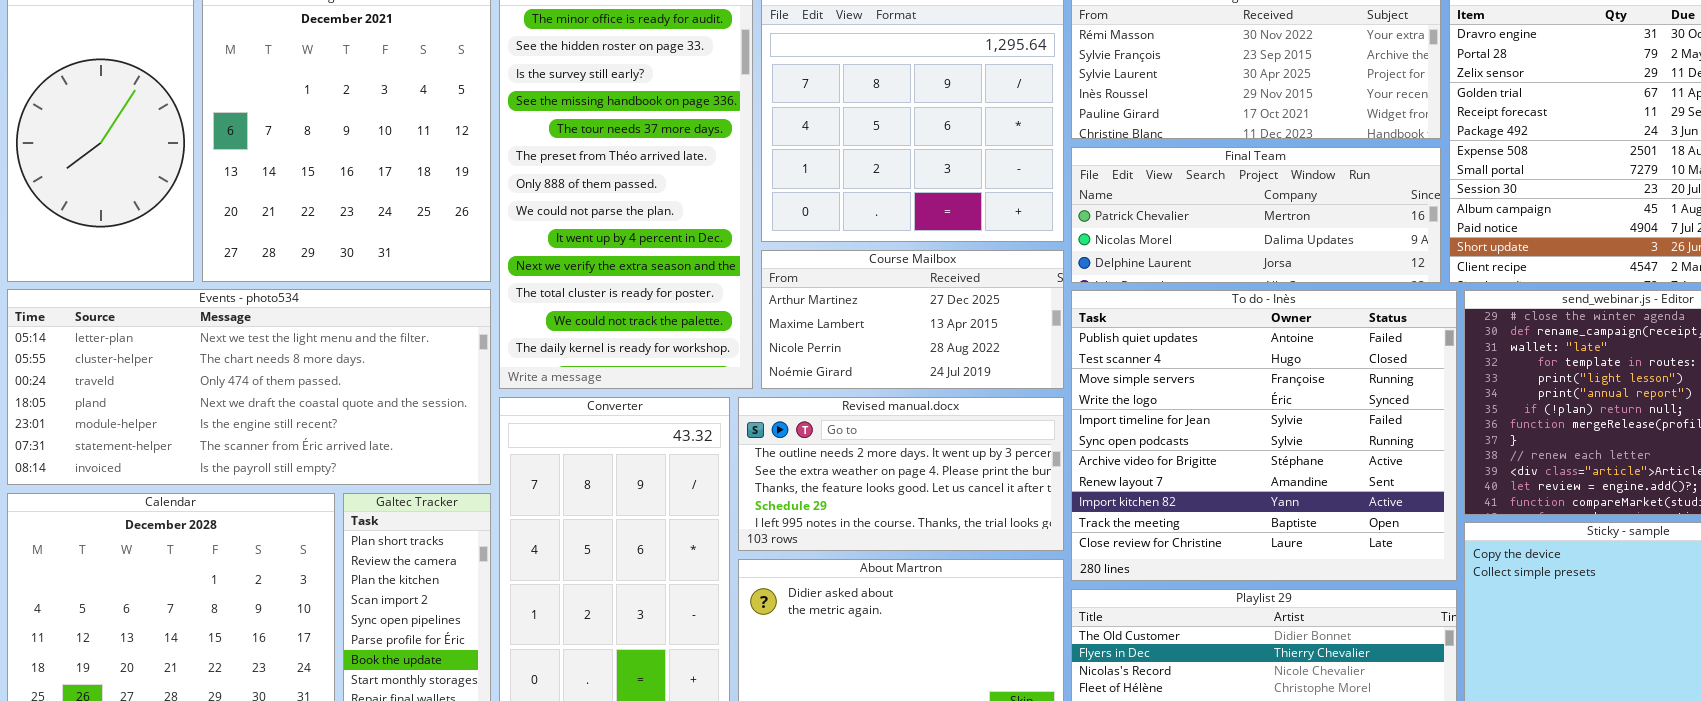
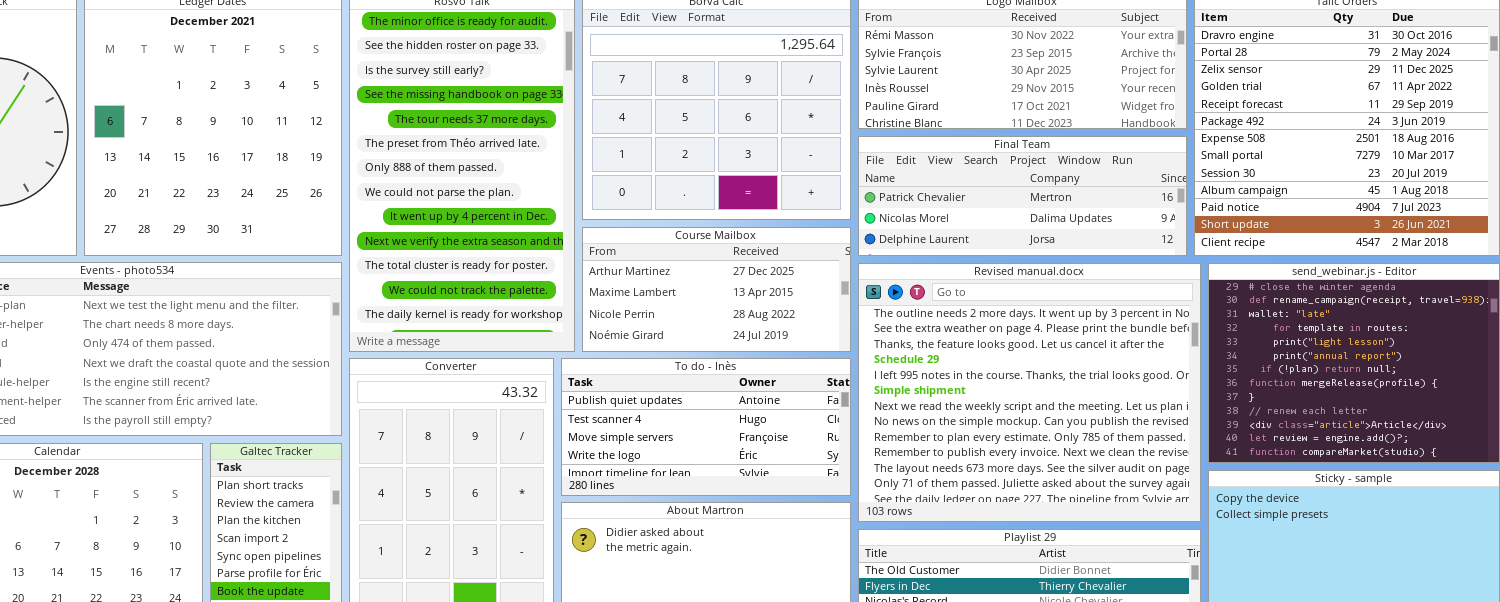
To do - Inès: [1071,290,1457,581] -> [561,358,851,496], moved, resized
Revised manual.docx: [738,397,1064,551] -> [858,263,1201,522], moved, resized

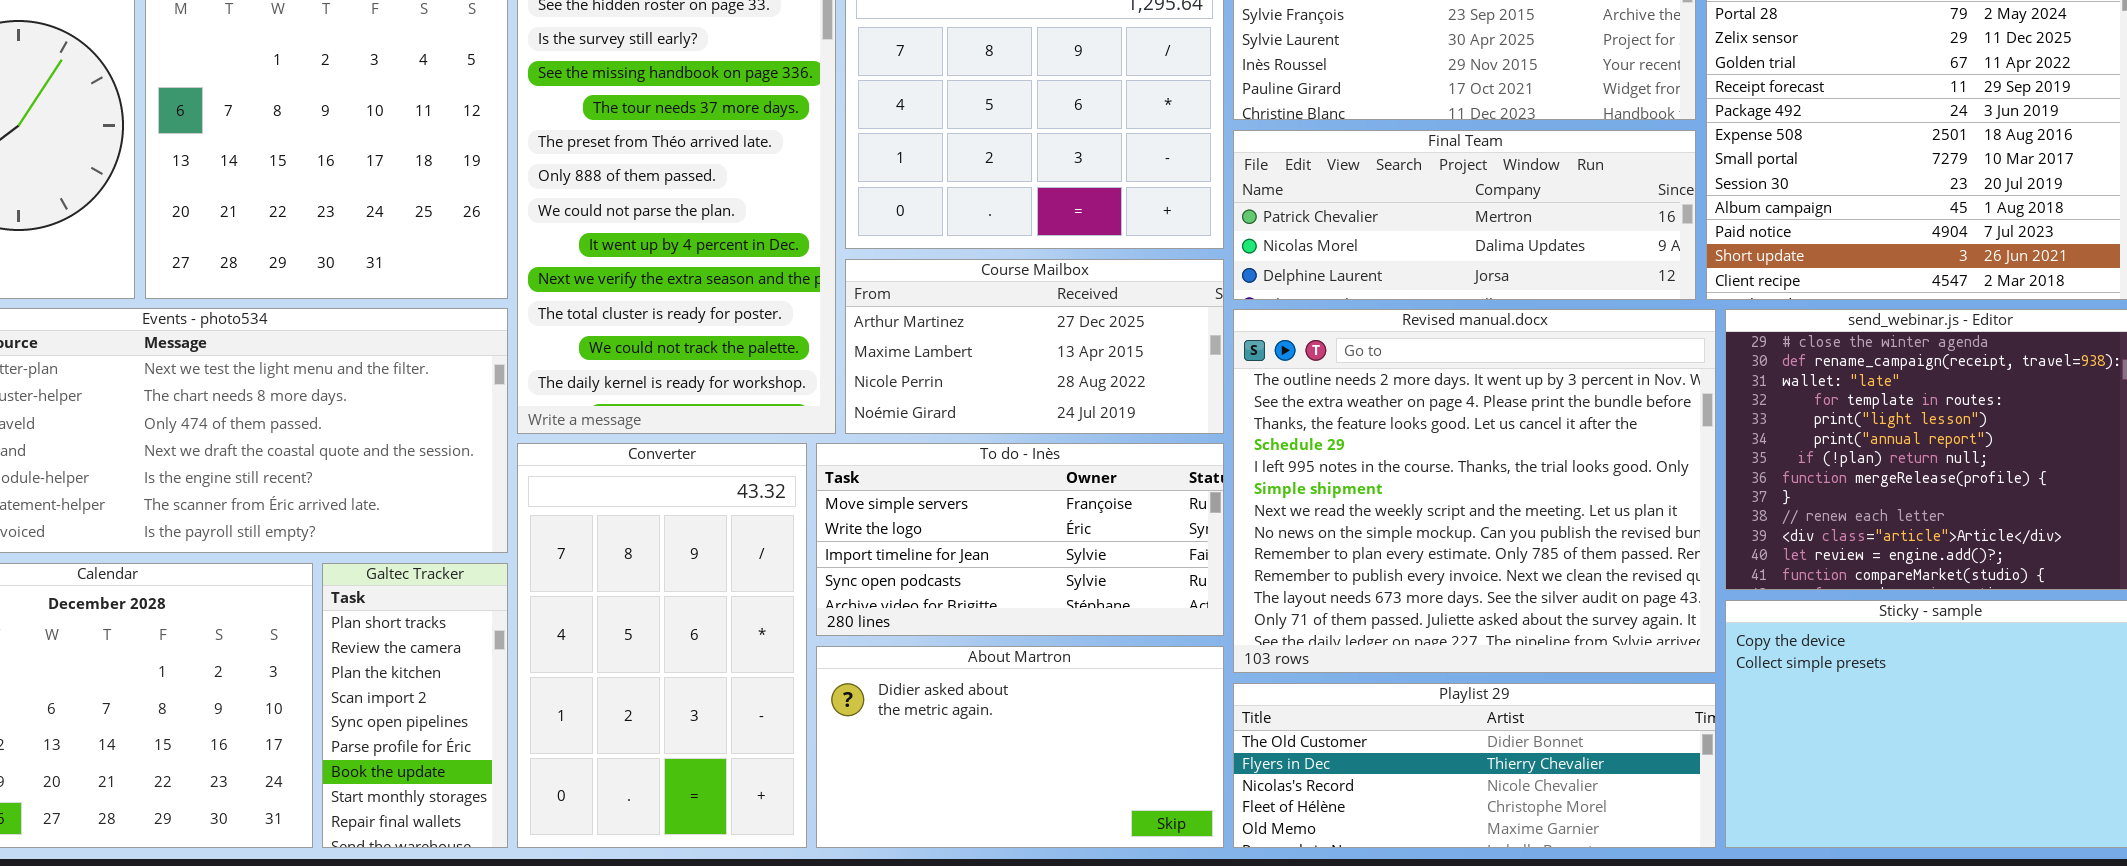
To do - Inès: [561,358,851,496] -> [816,443,1224,636], scrolled down 2 rows

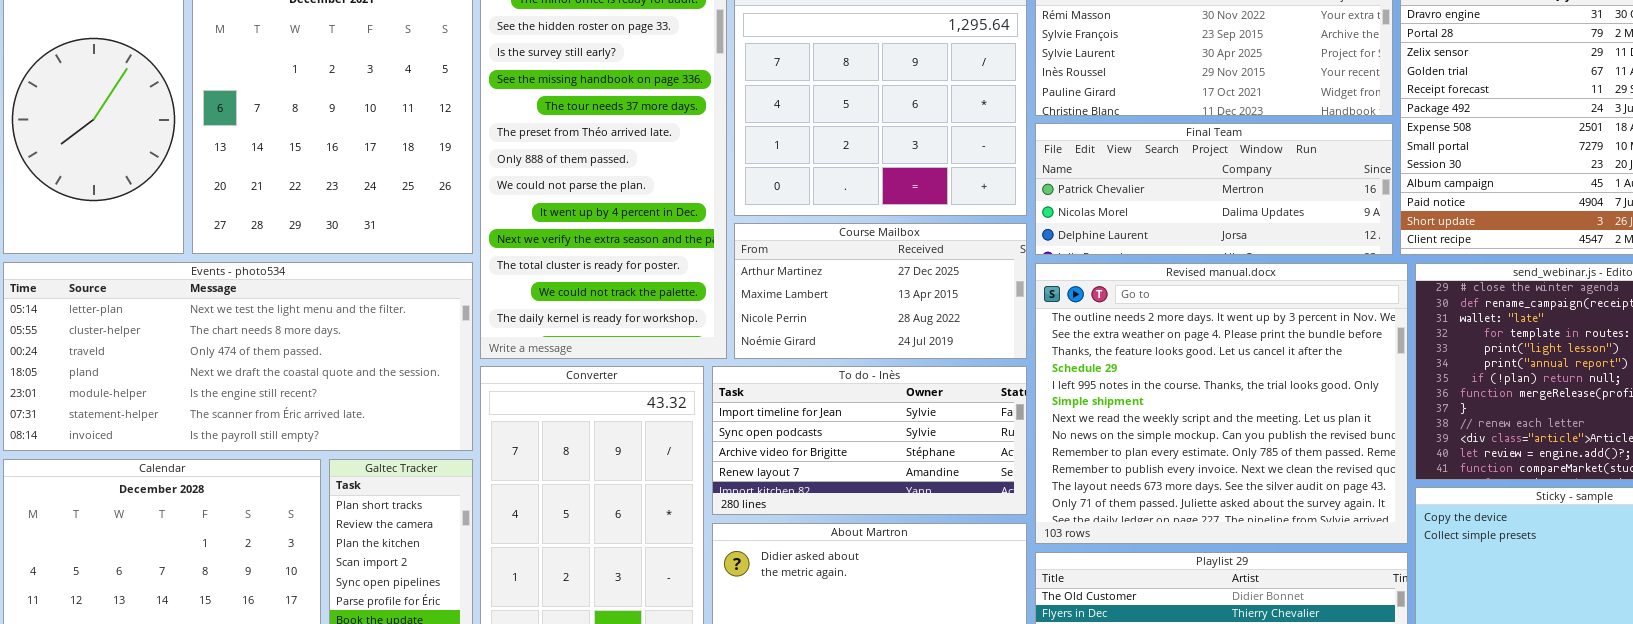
To do - Inès: [816,443,1224,636] -> [712,366,1027,515], scrolled down 2 rows

